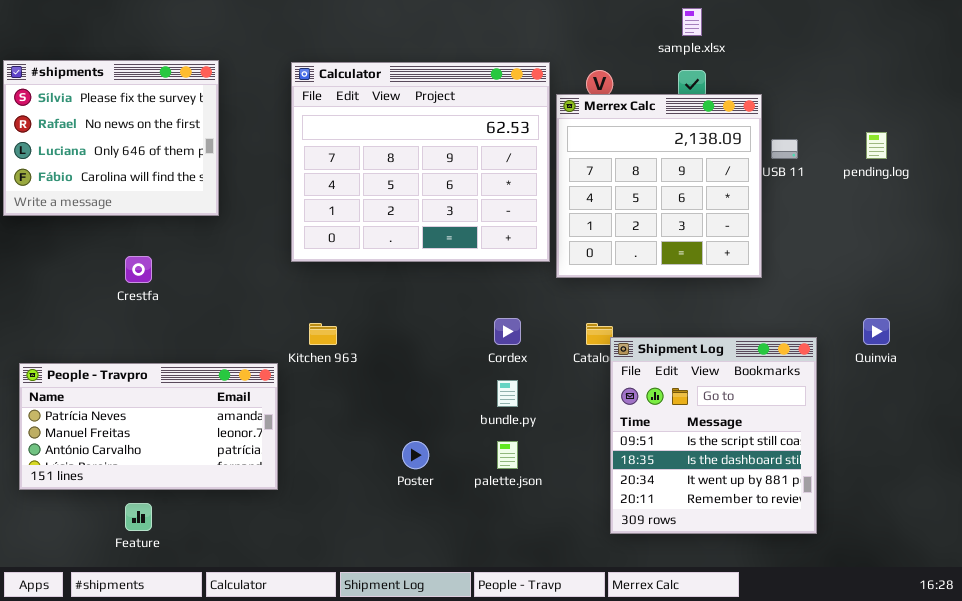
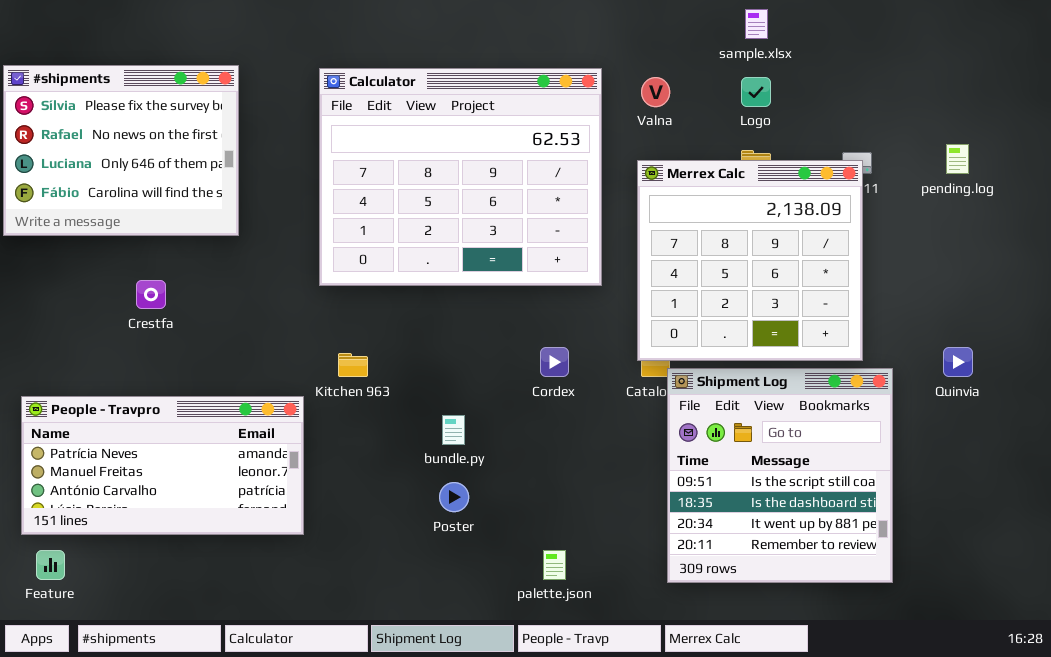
Merrex Calc: [556,94,762,278] -> [637,160,863,361], moved
bundle.py: [497,380,518,407] -> [442,415,465,445], moved
palette.json: [497,441,518,469] -> [543,550,566,580], moved
Feature: [125,503,152,531] -> [36,550,65,580], moved

